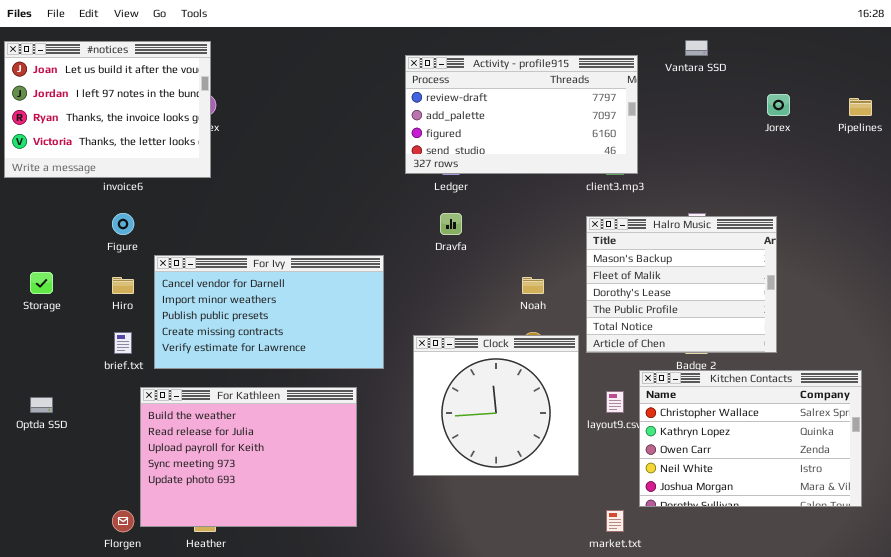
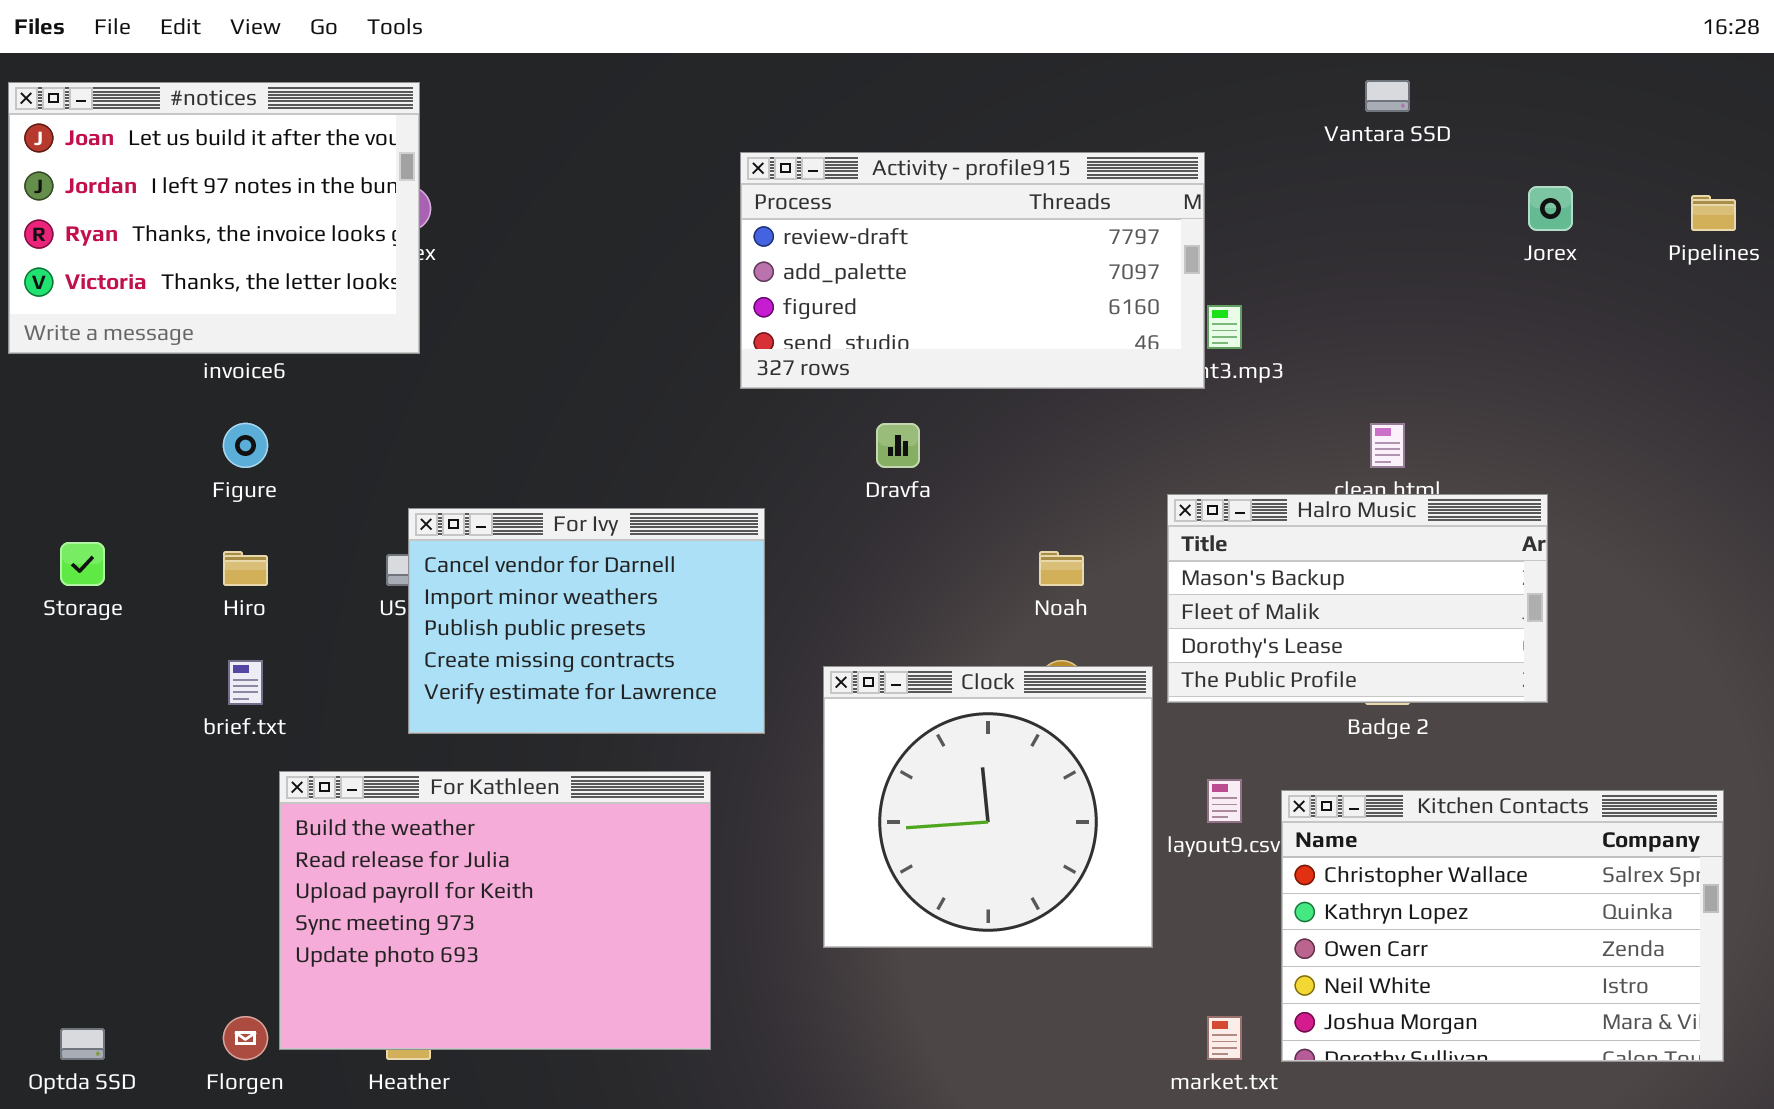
Activity - profile915: [405,55,638,174] -> [740,152,1205,389], moved
Halro Music: [586,216,777,353] -> [1167,494,1548,703], resized
For Ivy: [154,255,384,369] -> [408,508,765,734], resized
Kitchen Contacts: [639,370,862,507] -> [1281,790,1724,1062], moved
Optda SSD: [30,397,53,413] -> [60,1028,105,1060], moved

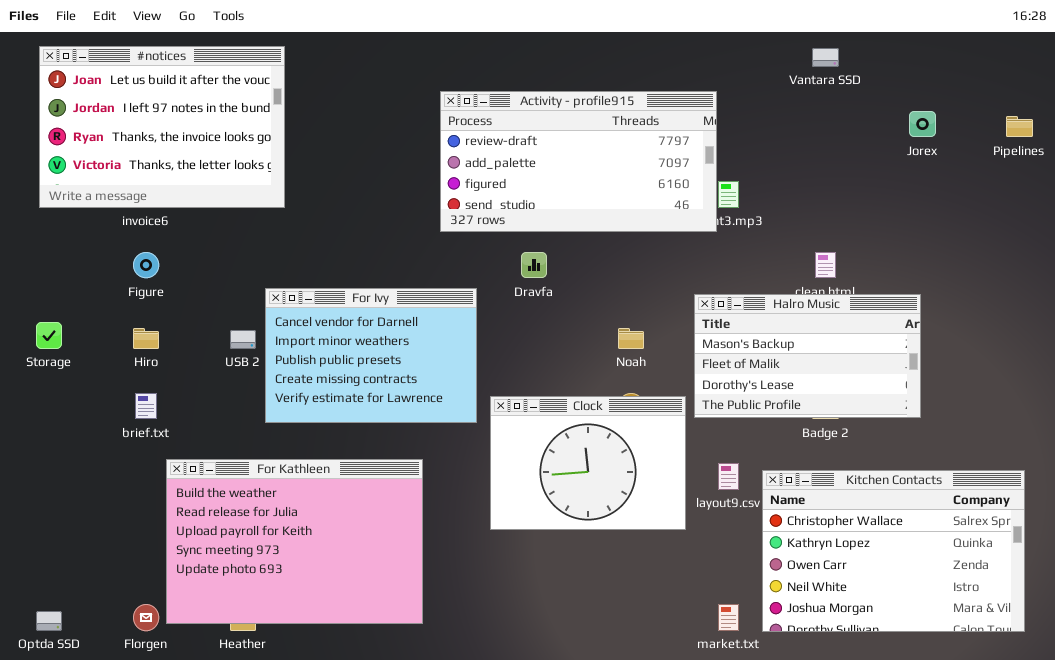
#notices: [8,82,420,354] -> [39,46,285,208], moved
For Ivy: [408,508,765,734] -> [265,288,477,423], moved
Clock: [823,666,1153,948] -> [490,396,686,530], resized

